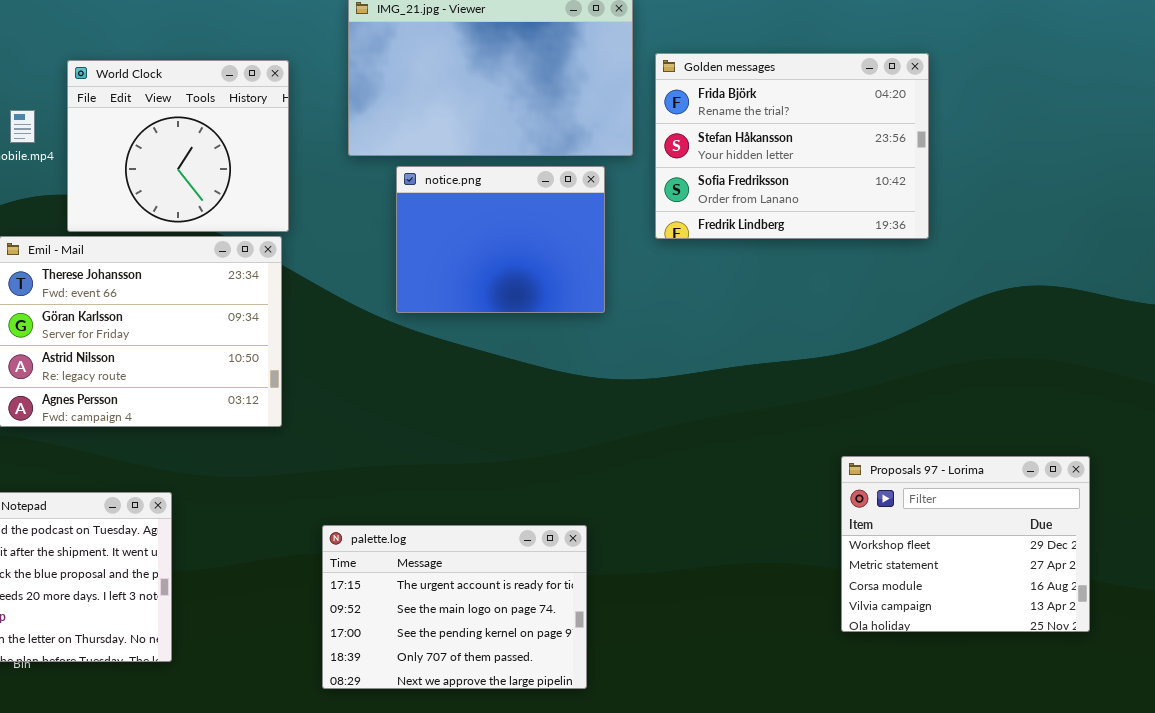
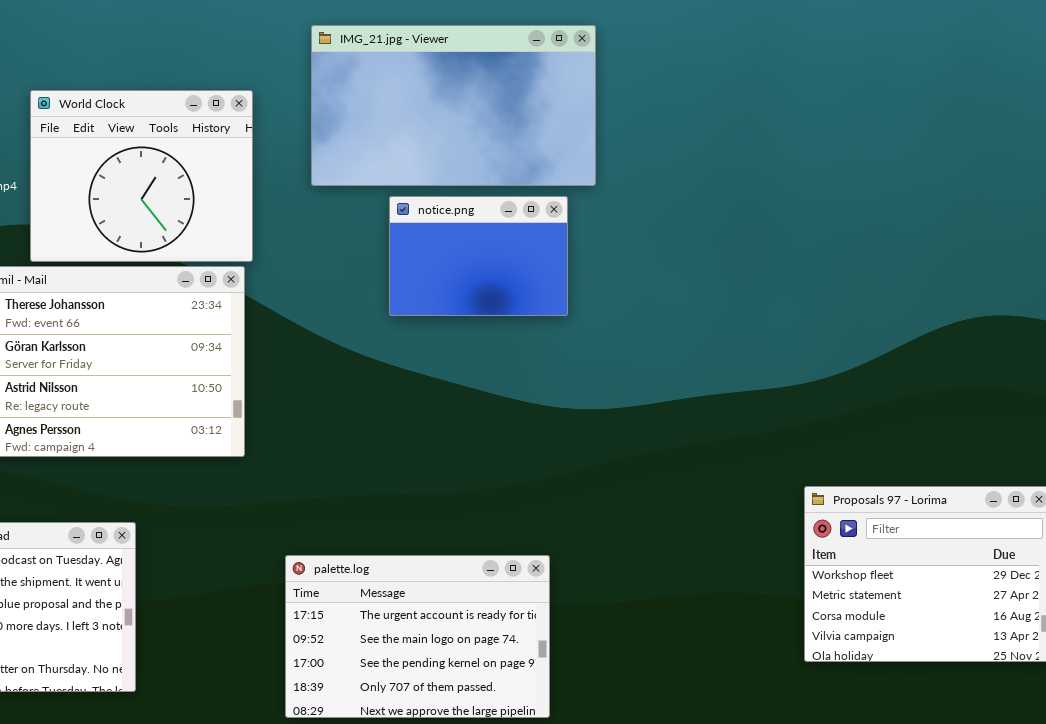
Golden messages: [655,53,929,239] -> none, closed
notice.png: [396,166,605,313] -> [389,196,568,316], resized

